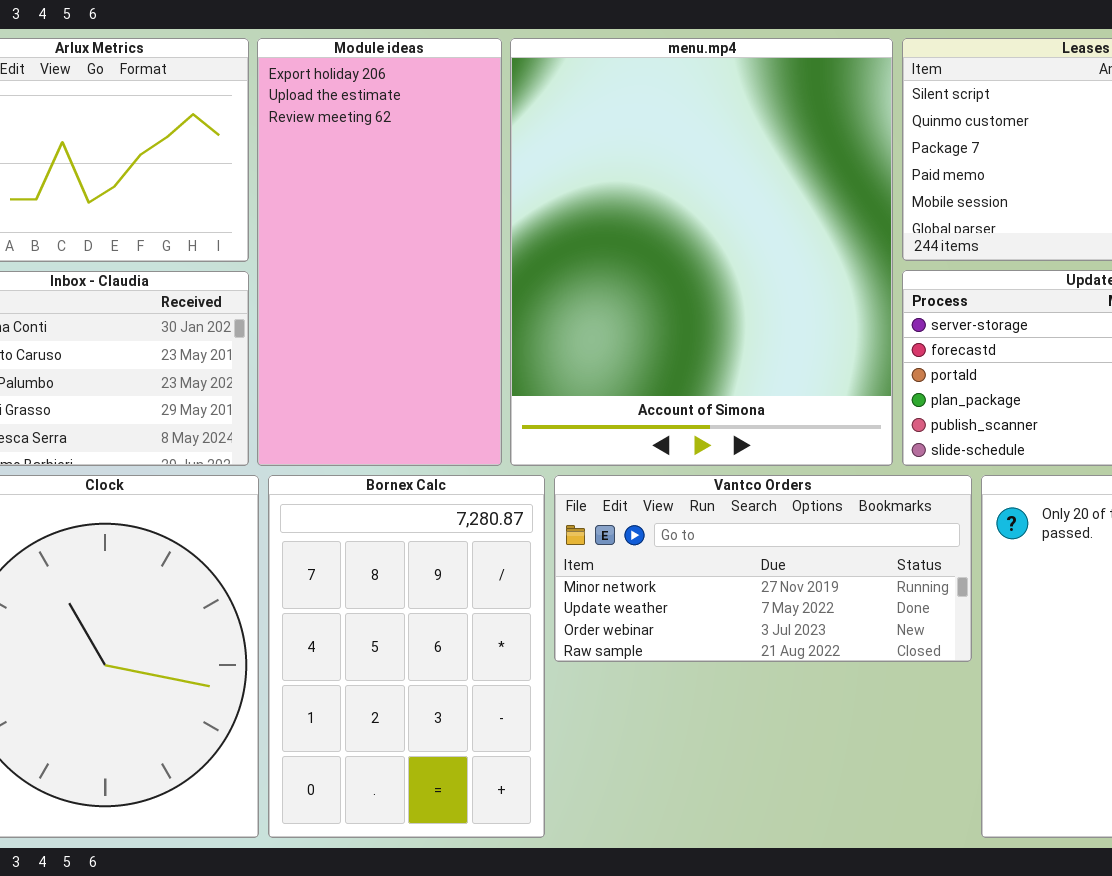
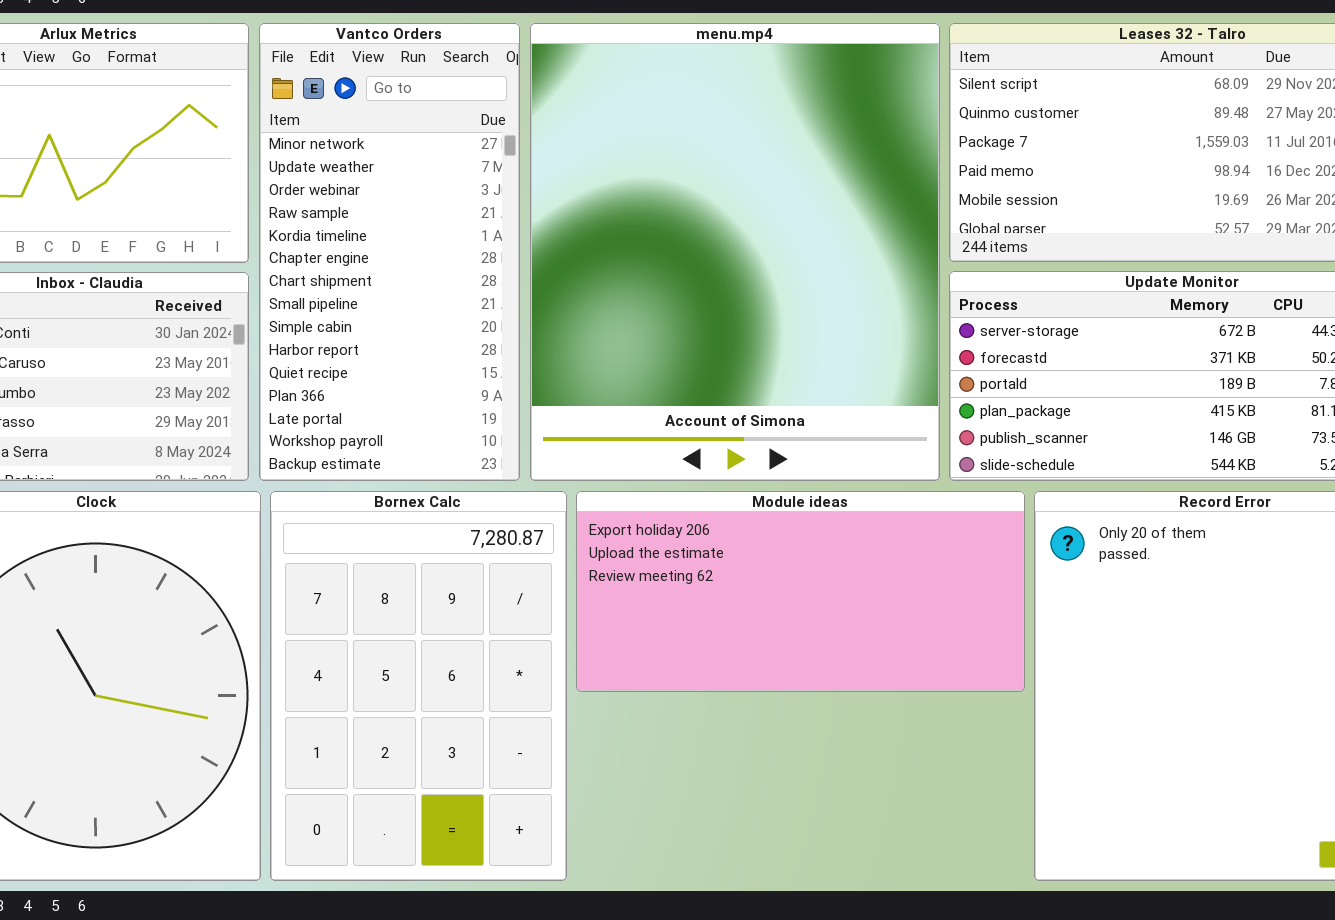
Module ideas: [257,38,502,466] -> [576,491,1025,692], moved, resized
Vantco Orders: [554,475,972,662] -> [259,23,520,481], moved, resized

